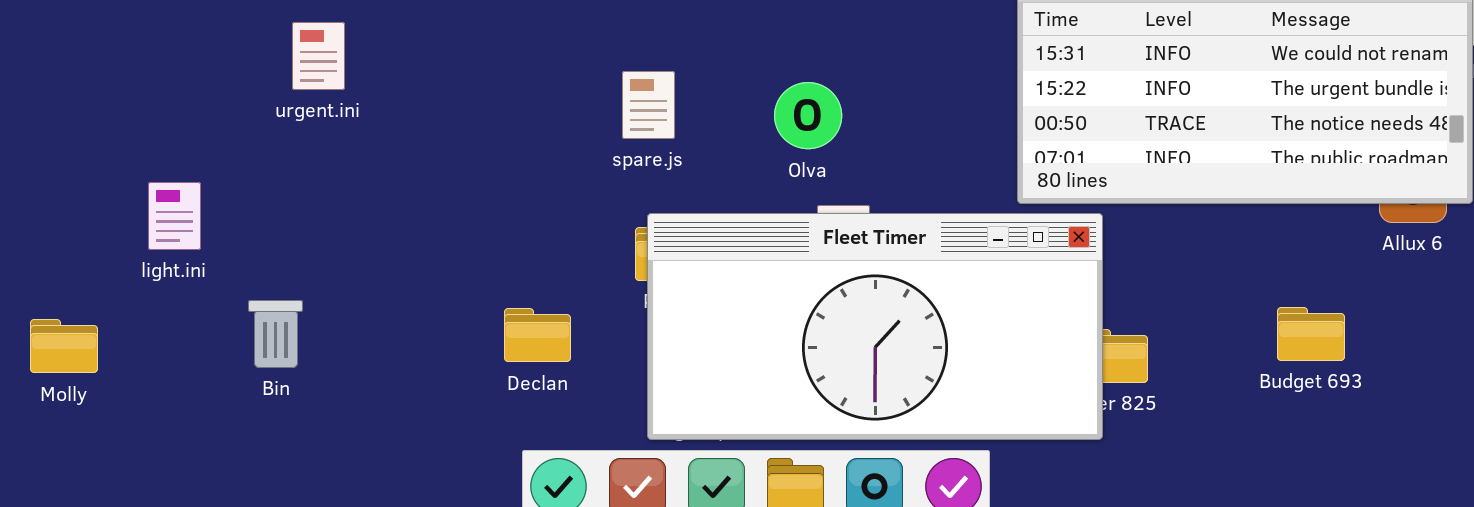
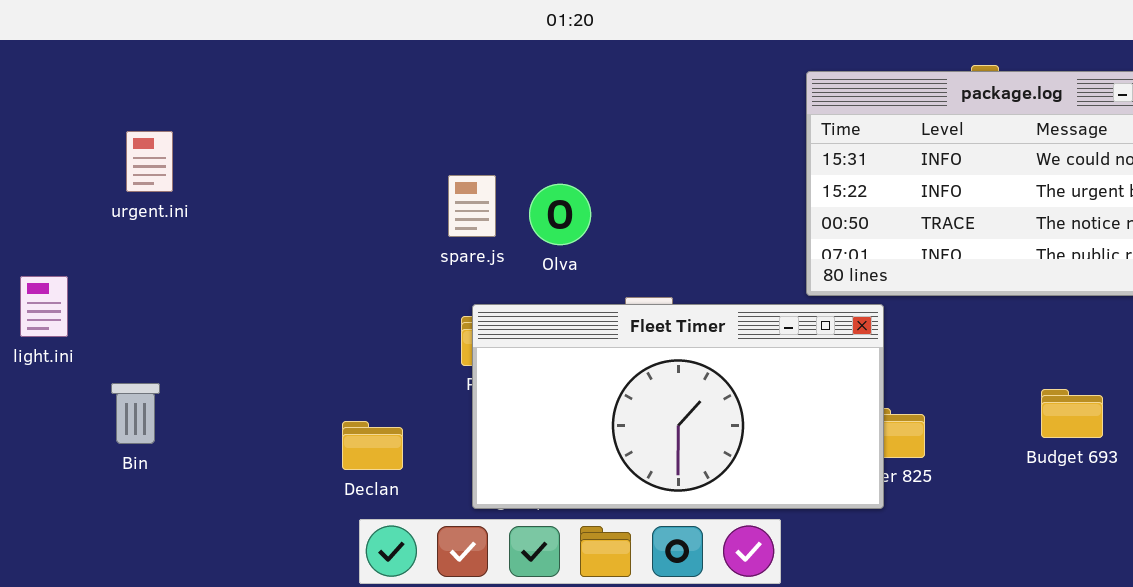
urgent.ini: [292,22,345,90] -> [126,131,173,192], moved
Olva: [774,82,842,149] -> [529,184,591,245], moved
Declan: [504,308,571,362] -> [342,421,403,470], moved

